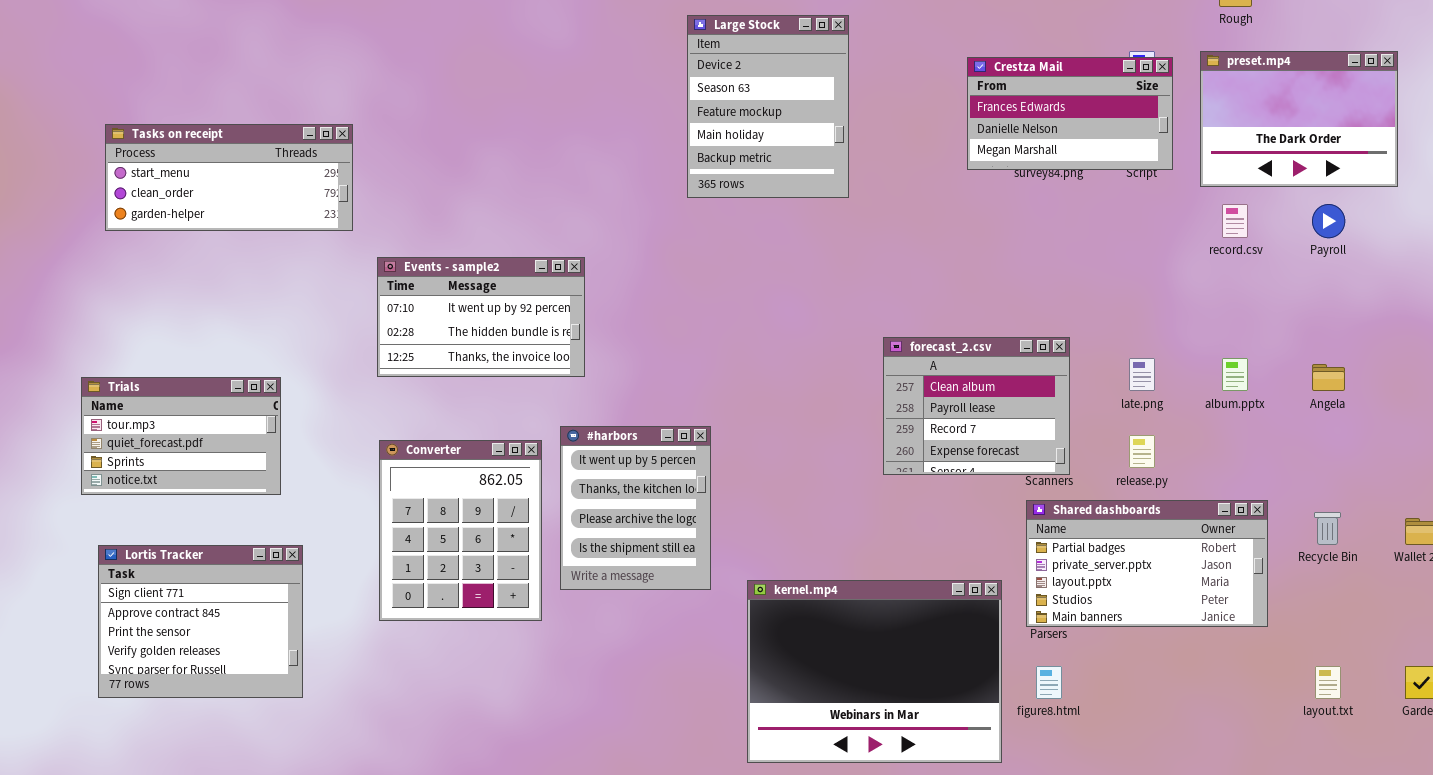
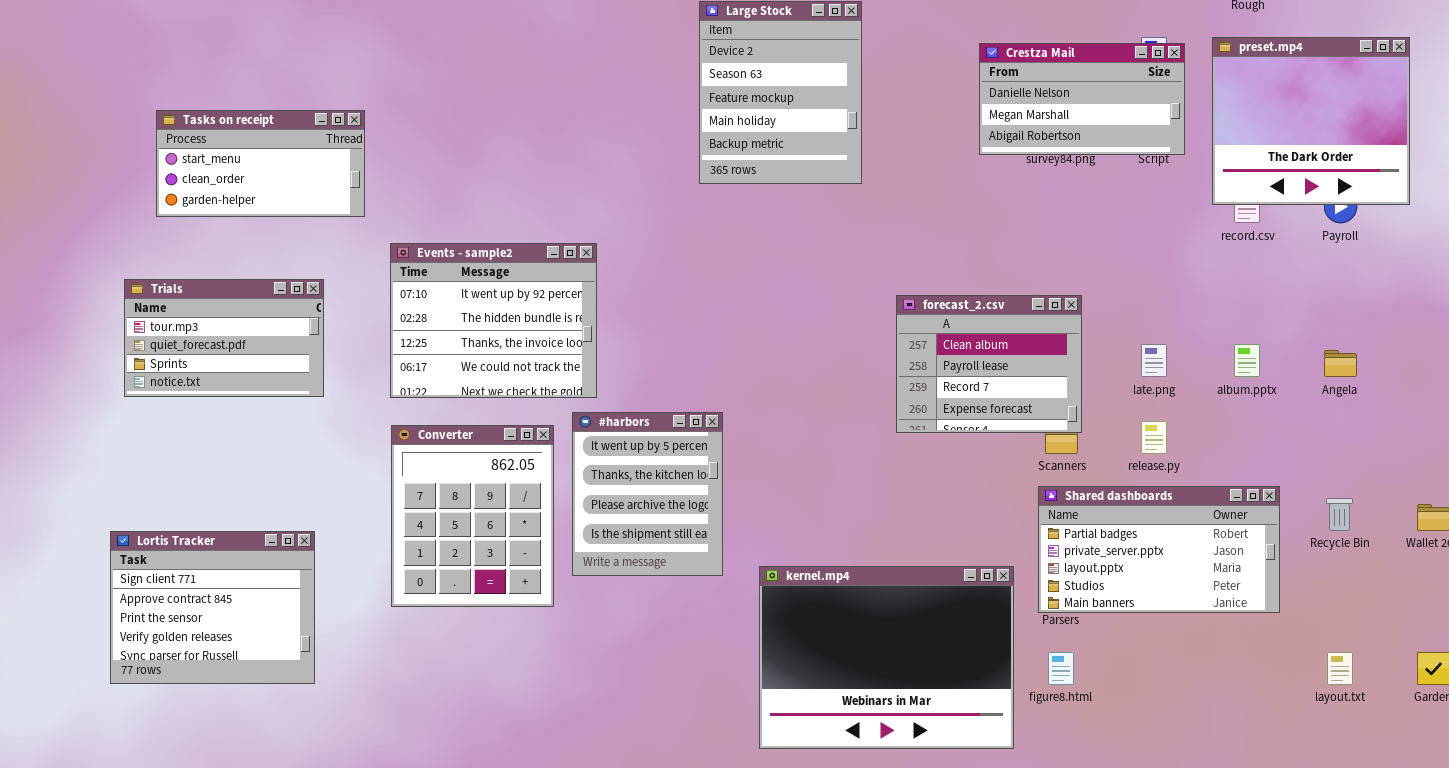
preset.mp4: [1200,51,1398,187] -> [1212,37,1410,205], resized
Crestza Mail: [967,57,1173,170] -> [979,43,1185,155], scrolled down 1 row
Tasks on receipt: [105,124,353,231] -> [156,110,365,217], resized
Events - sample2: [377,257,585,377] -> [390,243,597,398], resized
forecast_2.csv: [883,337,1070,475] -> [896,295,1082,433], moved
Trials: [81,377,281,495] -> [124,279,324,397], moved

